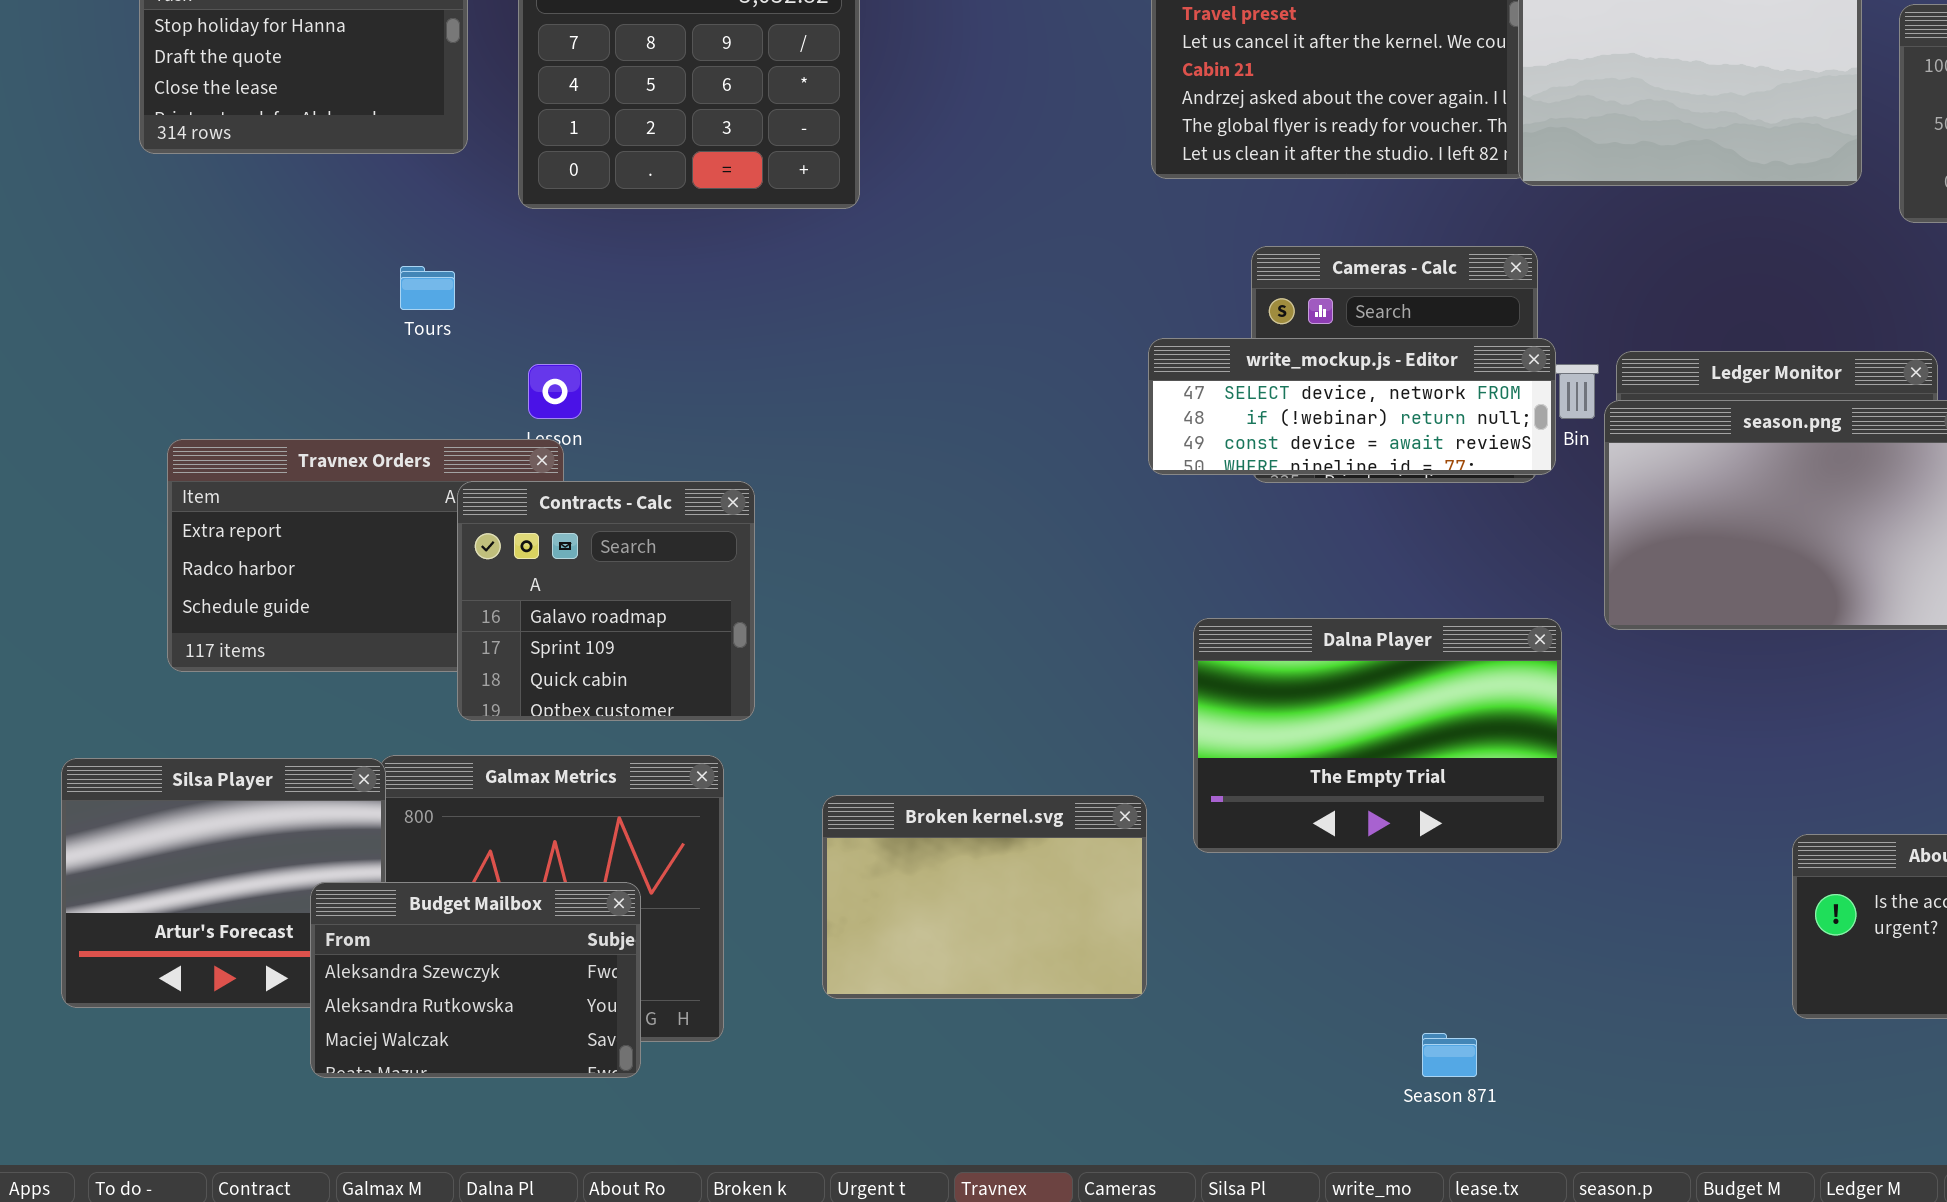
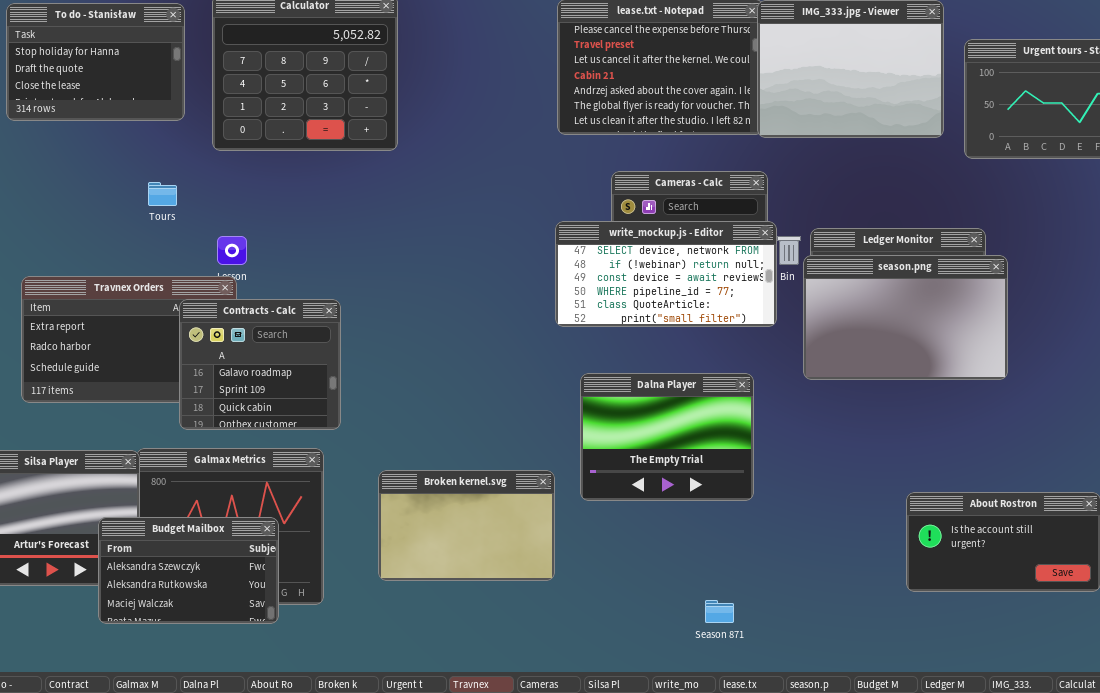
write_mockup.js - Editor: [1148,338,1556,475] -> [555,221,777,327], resized
Dalna Player: [1193,618,1562,853] -> [580,373,754,501], resized

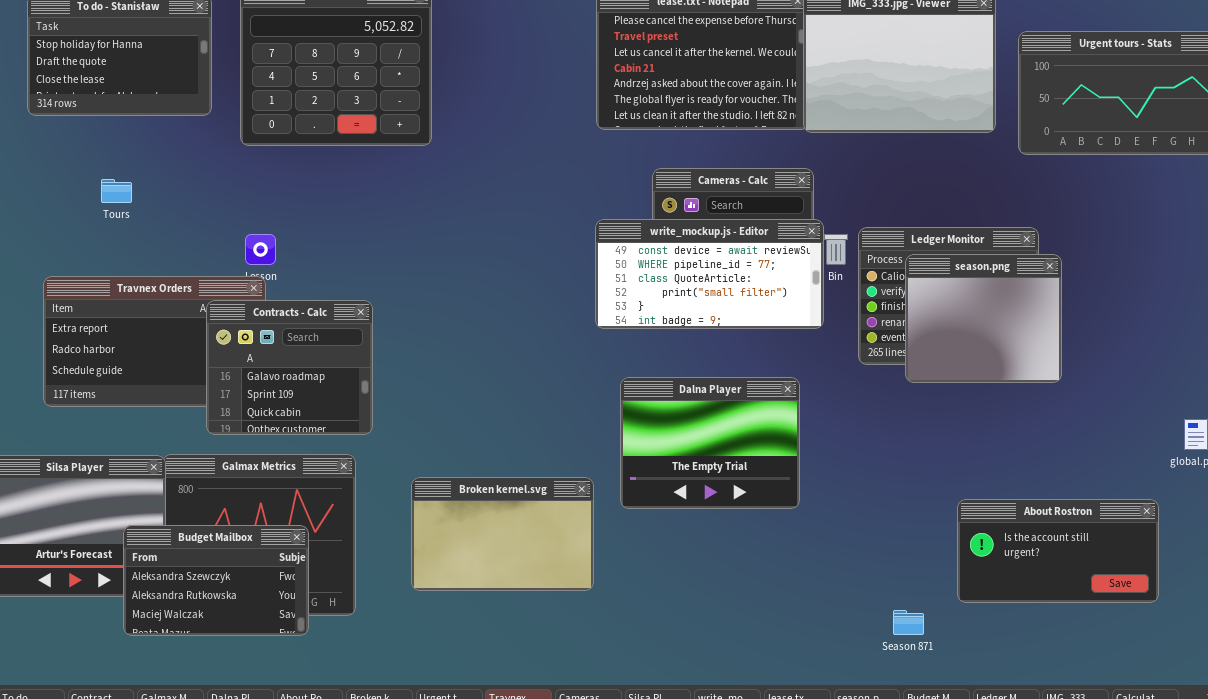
Tours: [148,182,177,206] -> [101,179,132,203], moved
write_mockup.js - Editor: [555,221,777,327] -> [595,219,824,329], scrolled down 2 rows
season.png: [803,255,1008,380] -> [905,254,1062,383], resized
Season 871: [705,600,734,623] -> [893,610,924,635], moved

